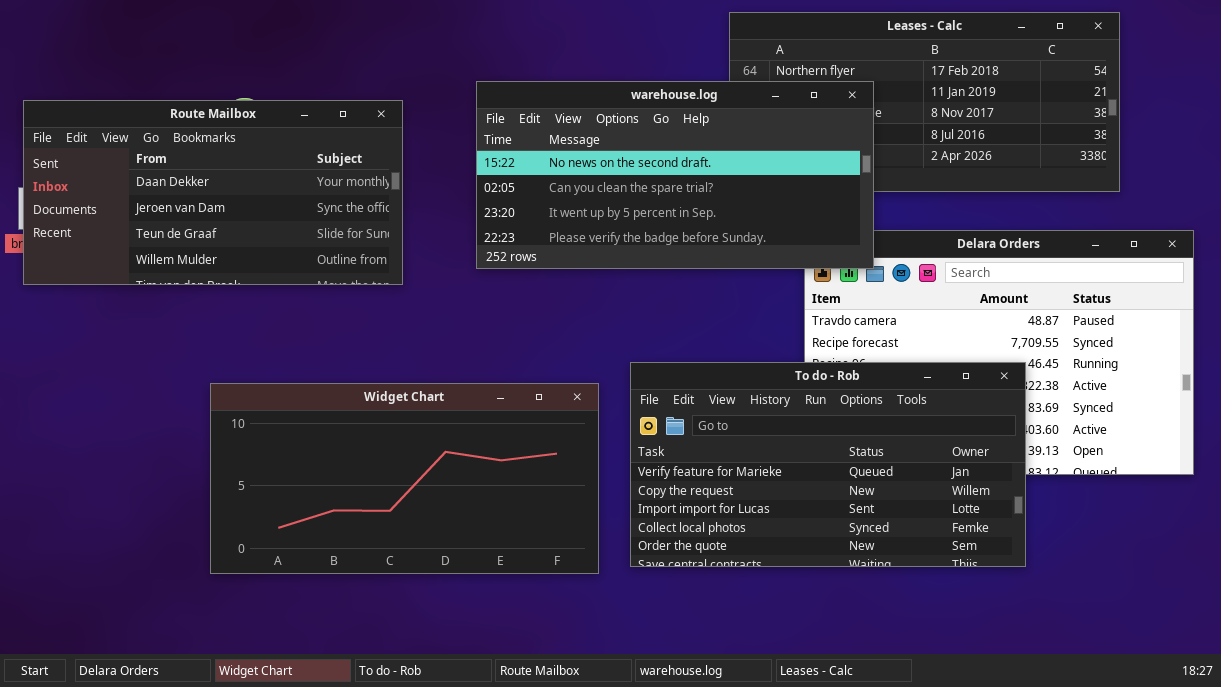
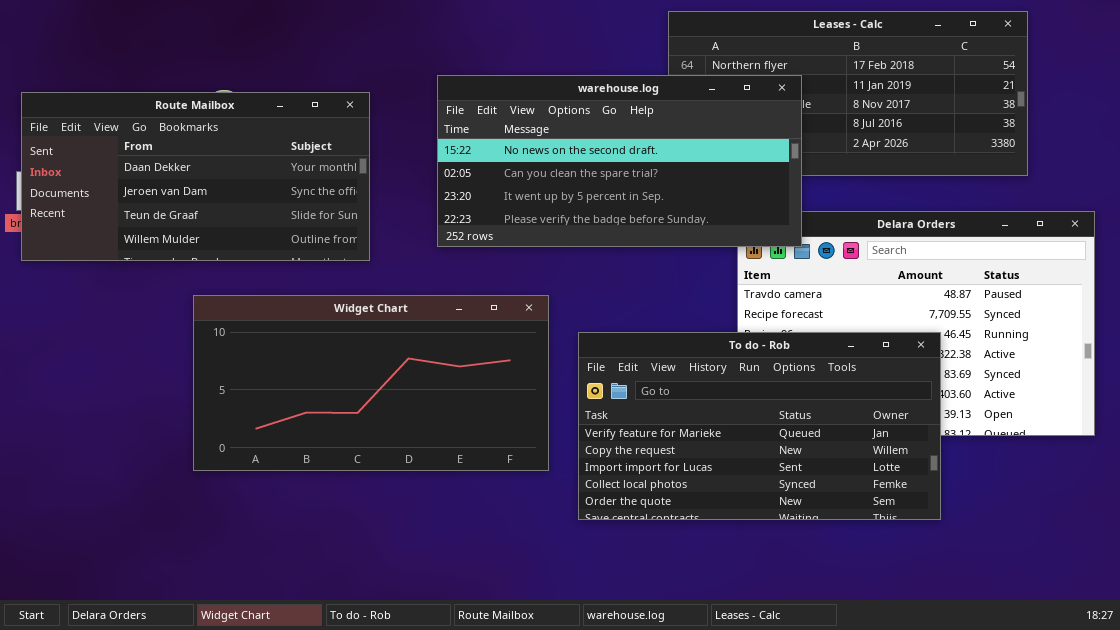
Widget Chart: [210,383,599,574] -> [193,295,549,471], moved

